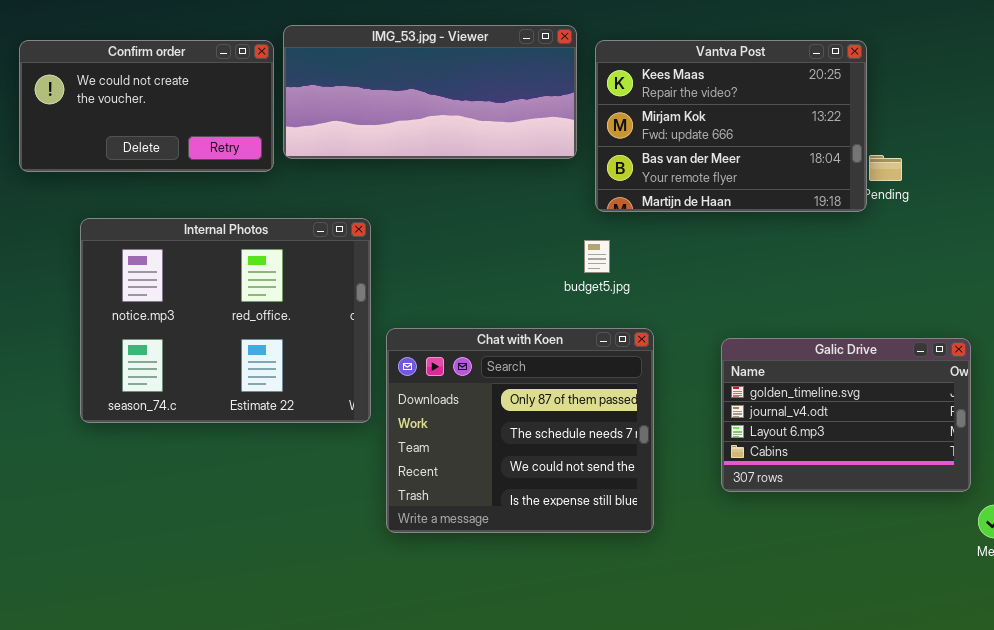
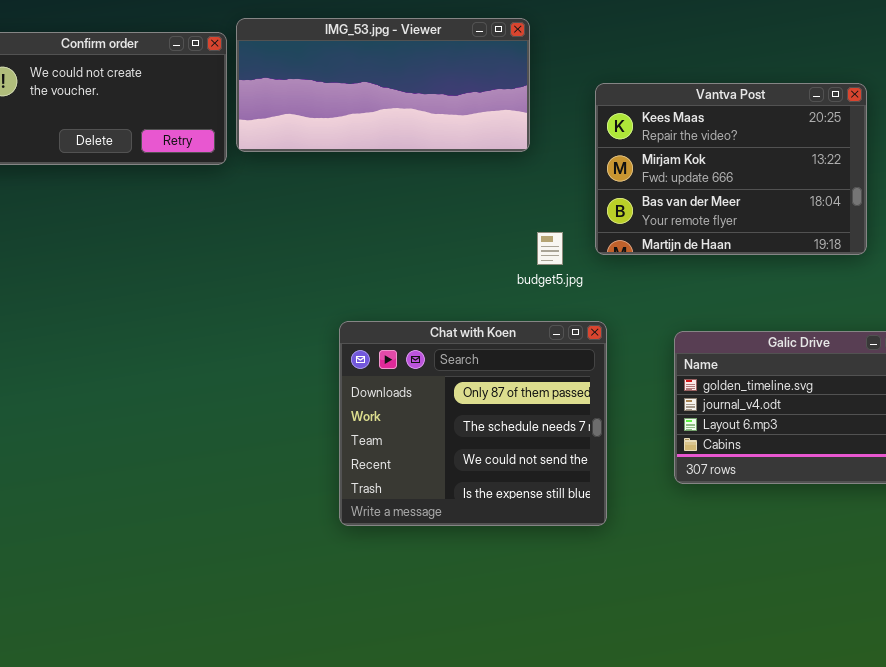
Vantva Post: [595,40,867,212] -> [595,83,867,255], moved
Internal Photos: [80,218,371,423] -> none, closed

